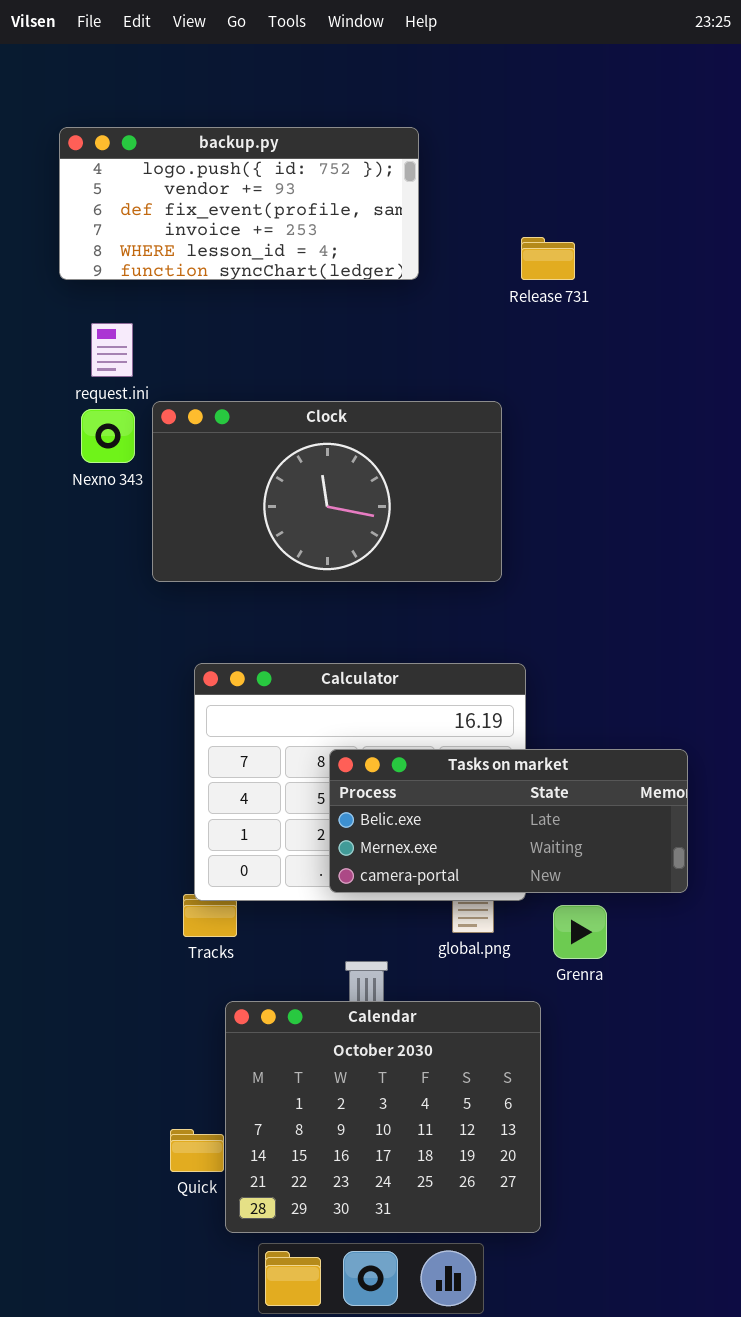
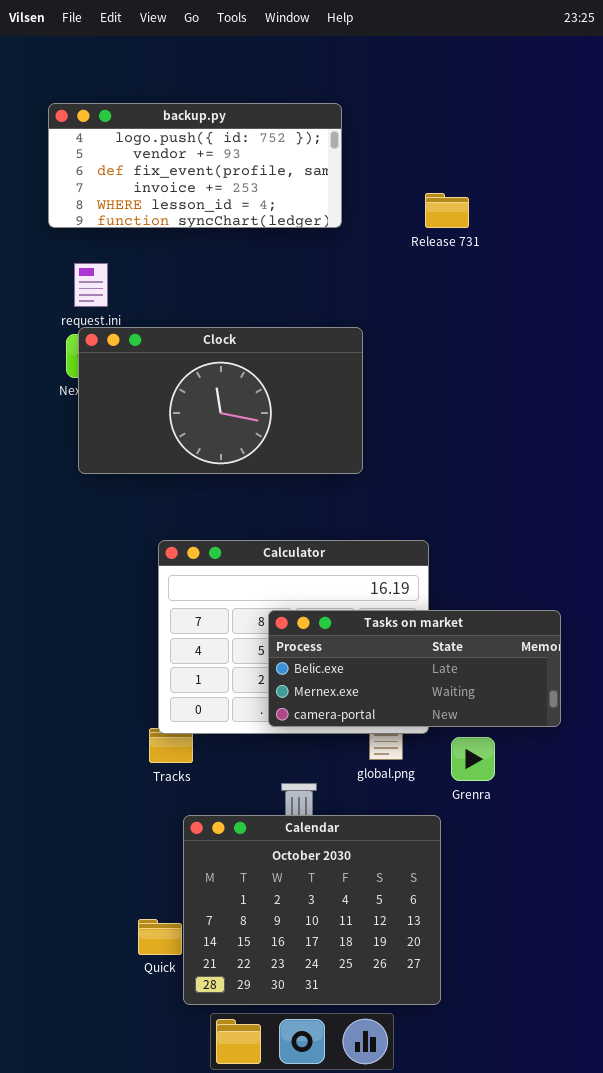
Clock: [152,401,502,582] -> [78,327,363,474], moved

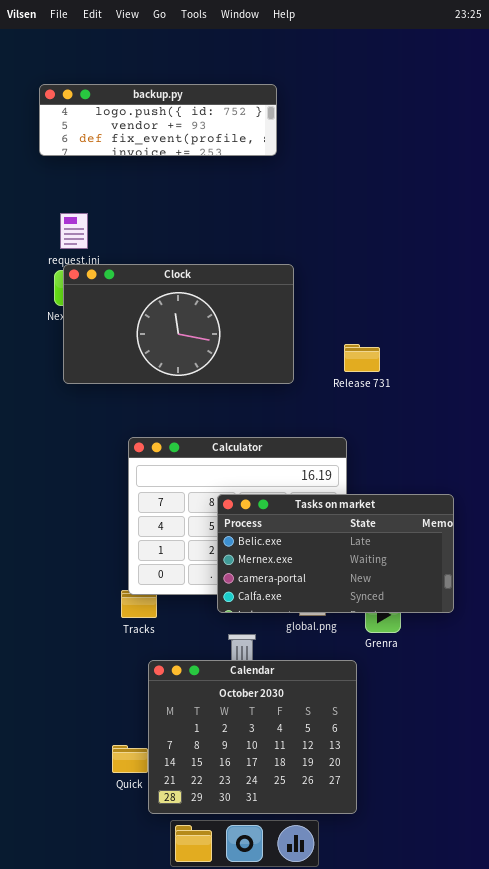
backup.py: [48,103,342,228] -> [39,84,277,156], resized
Release 731: [425,193,469,228] -> [344,344,380,372], moved
Tasks on market: [268,610,561,727] -> [217,494,454,613], resized

